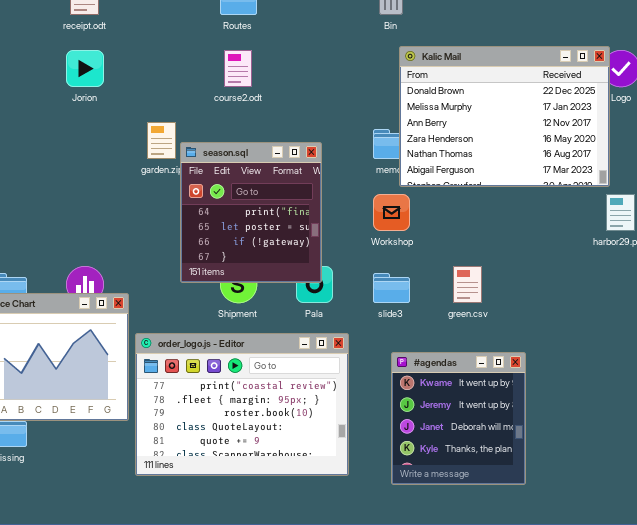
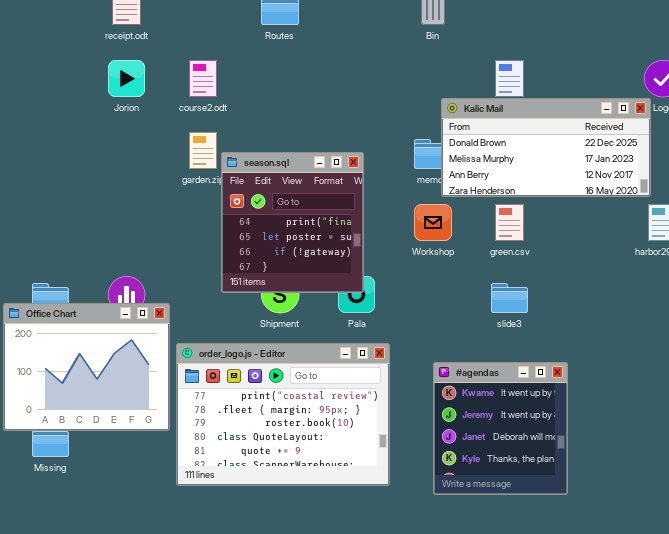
Kalic Mail: [399,46,610,187] -> [441,98,651,197], resized
course2.odt: [224,50,252,87] -> [189,60,217,97], moved
green.csv: [453,266,482,303] -> [495,204,524,241], moved
slide3: [373,273,410,303] -> [491,283,528,313], moved

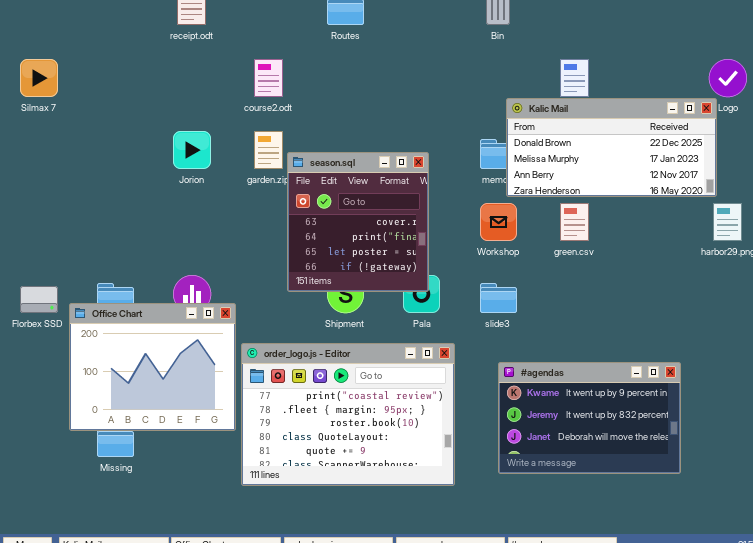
Jorion: [108,60,145,97] -> [173,131,211,169], moved
season.sql: [221,152,364,293] -> [287,152,429,292], scrolled up 1 row
slide3: [491,283,528,313] -> [480,283,517,313], moved
#agendas: [433,362,568,495] -> [498,362,681,474], resized

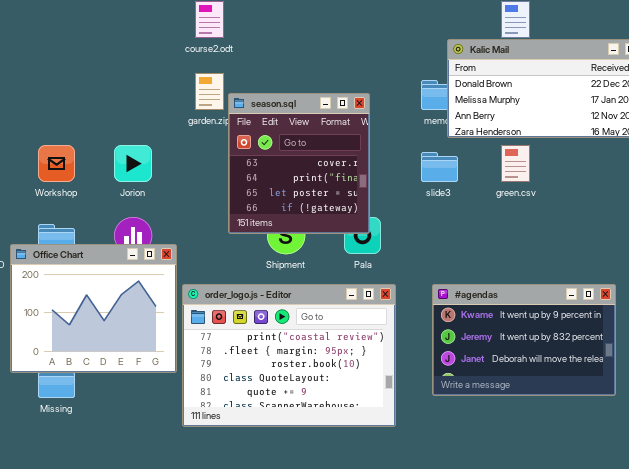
Jorion: [173,131,211,169] -> [114,145,152,182], moved
Workshop: [480,203,517,241] -> [38,145,75,182], moved
slide3: [480,283,517,313] -> [421,152,458,182], moved
#agendas: [498,362,681,474] -> [432,284,616,396], moved

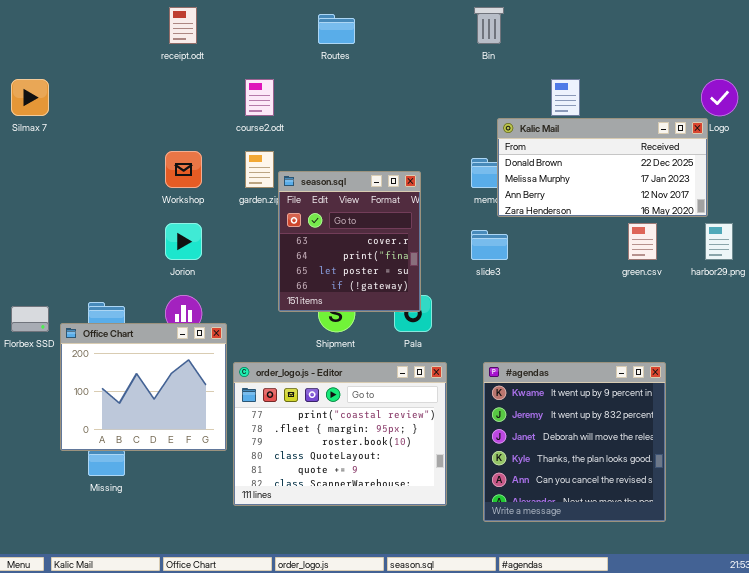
Workshop: [38,145,75,182] -> [165,151,202,188], moved
green.csv: [501,145,530,182] -> [628,223,657,260], moved
#agendas: [432,284,616,396] -> [483,362,666,522], resized

